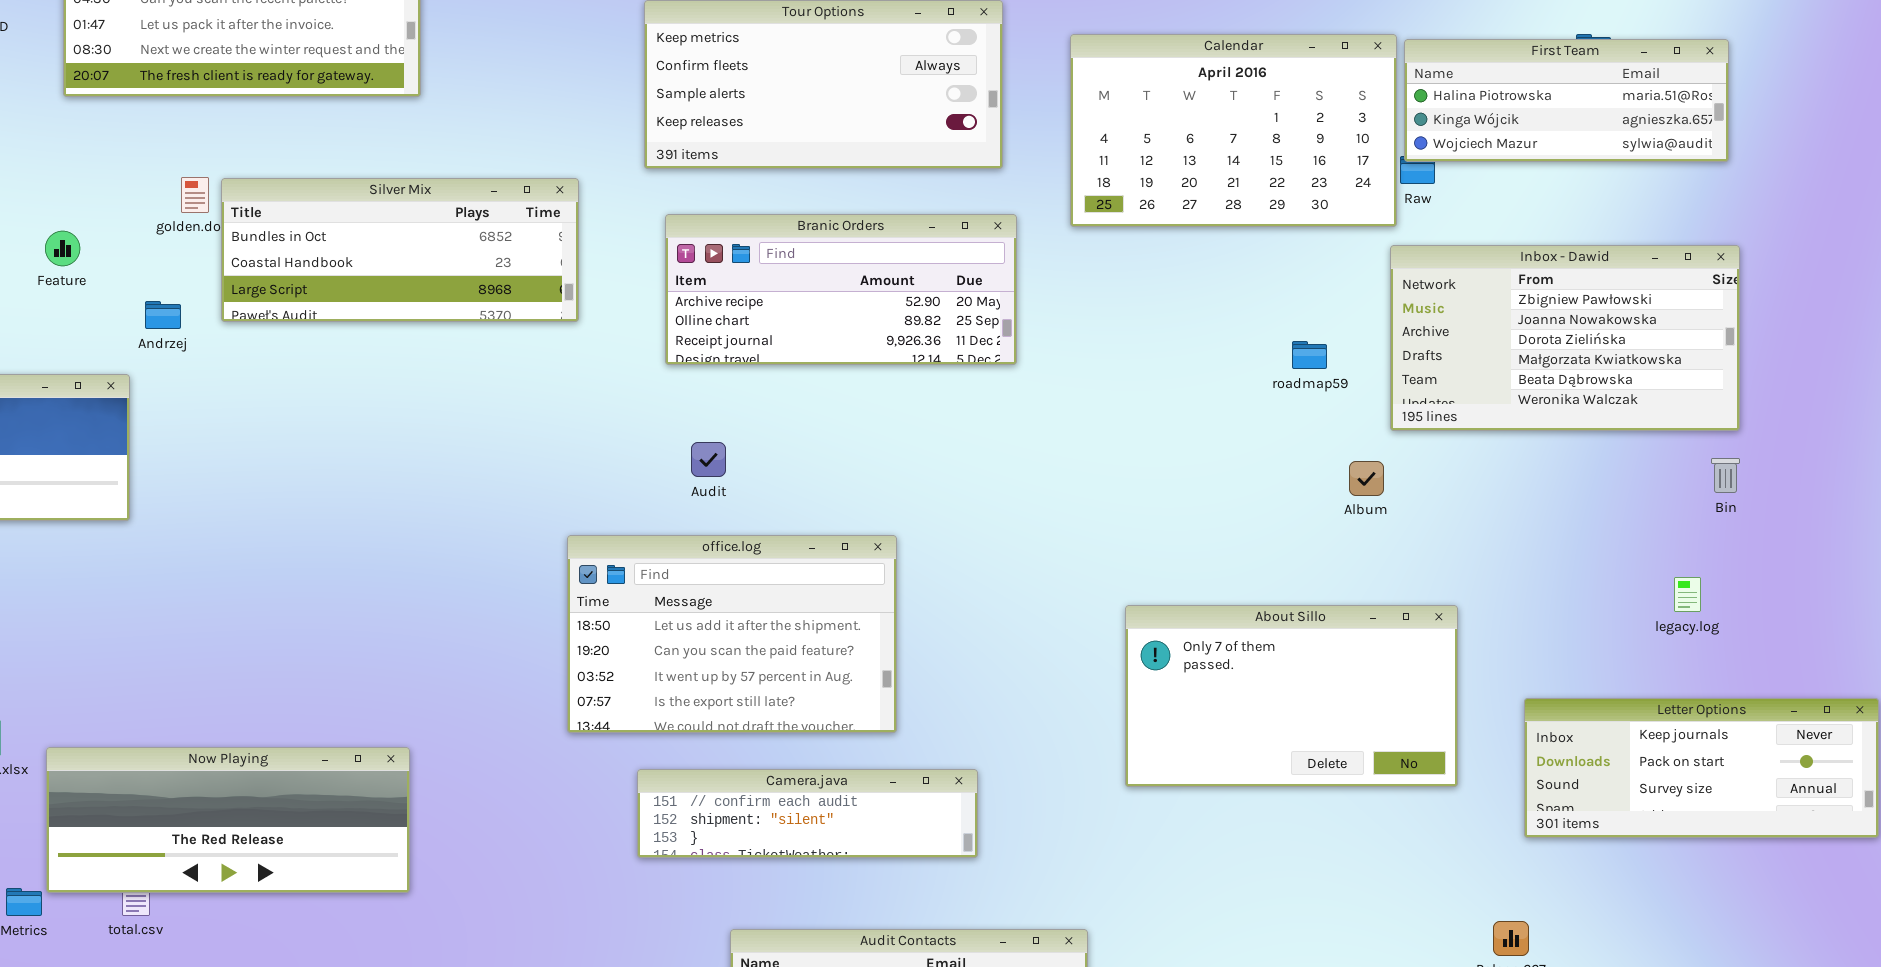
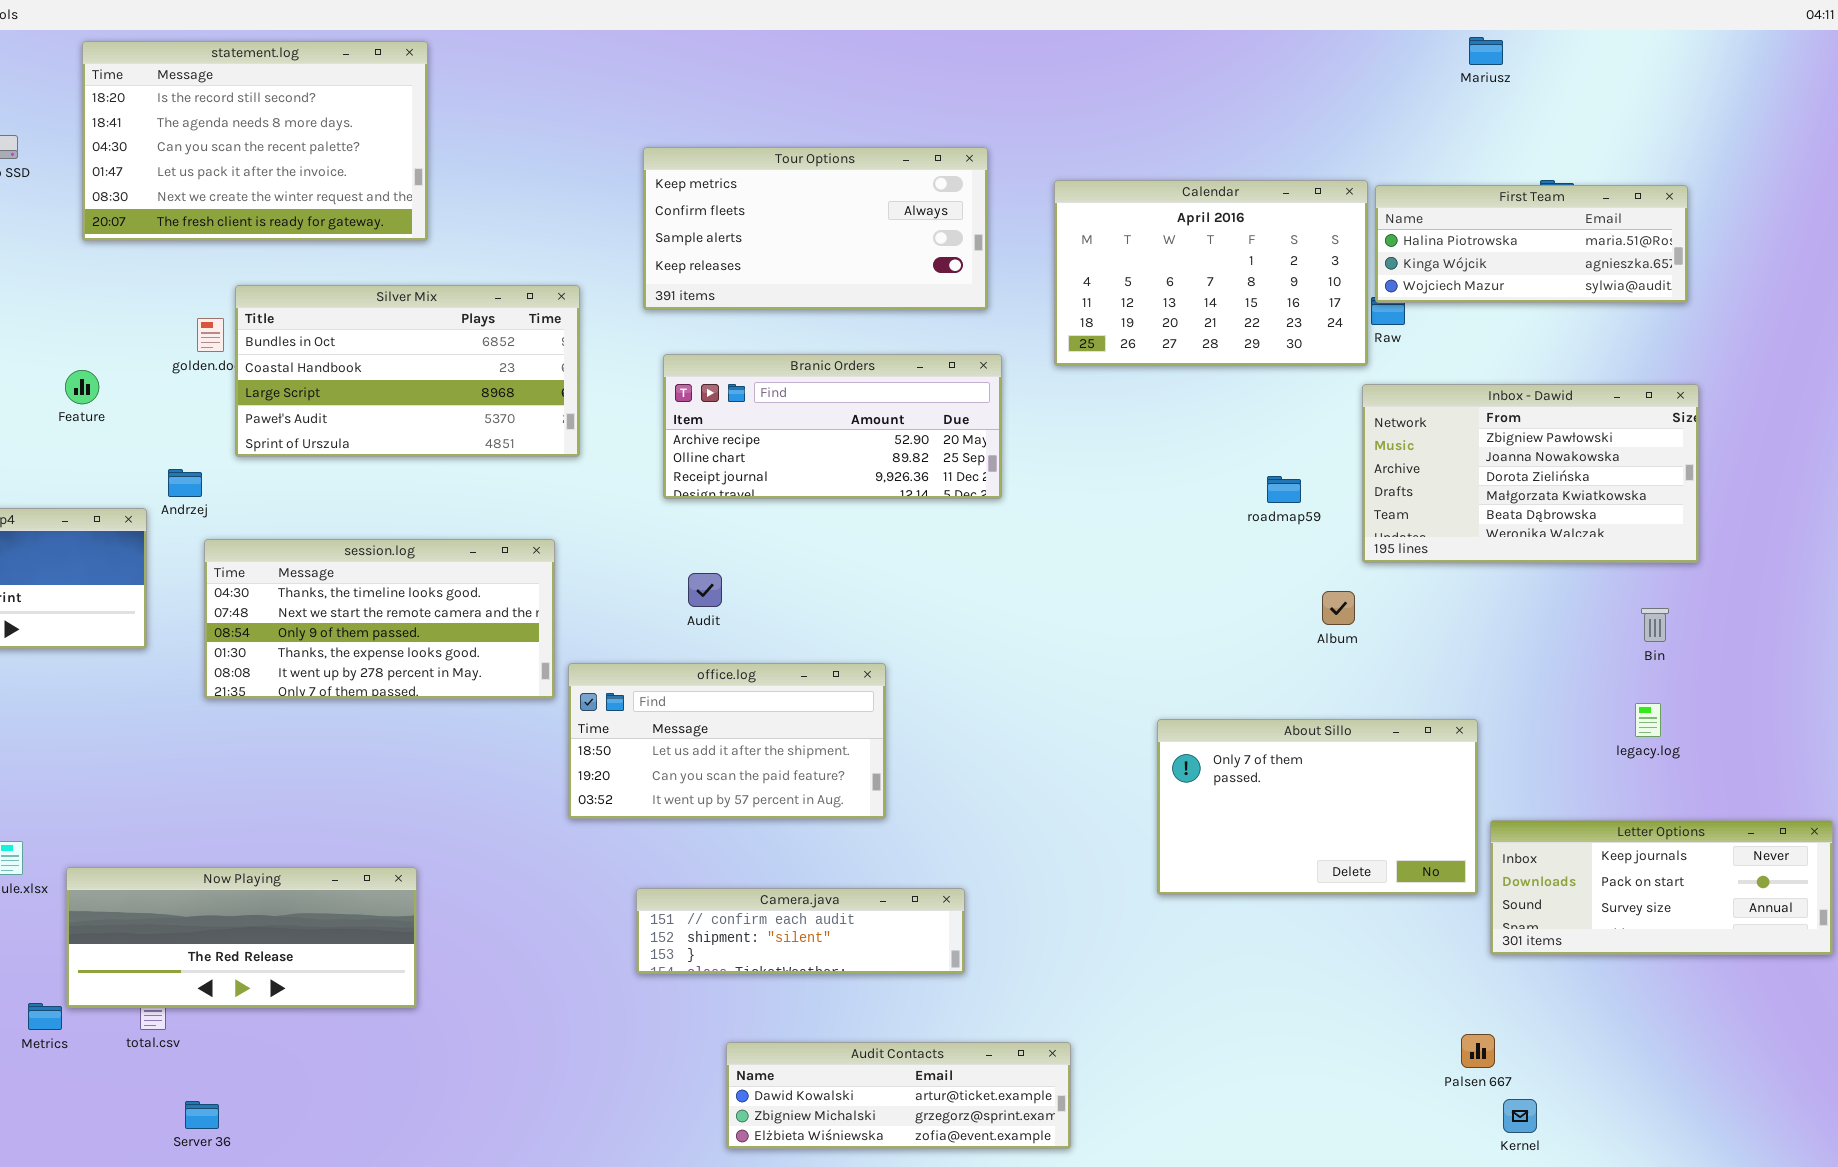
Silver Mix: [221,178,579,322] -> [235,285,580,457], resized
Andrzej: [145,301,181,329] -> [168,469,202,497], moved
session.log: none -> [204,539,555,699], opened
Bin: [1711,458,1740,493] -> [1641,608,1669,642], moved
office.log: [567,535,897,733] -> [568,663,886,819], resized
About Sillo: [1125,605,1458,787] -> [1157,719,1478,895], moved

